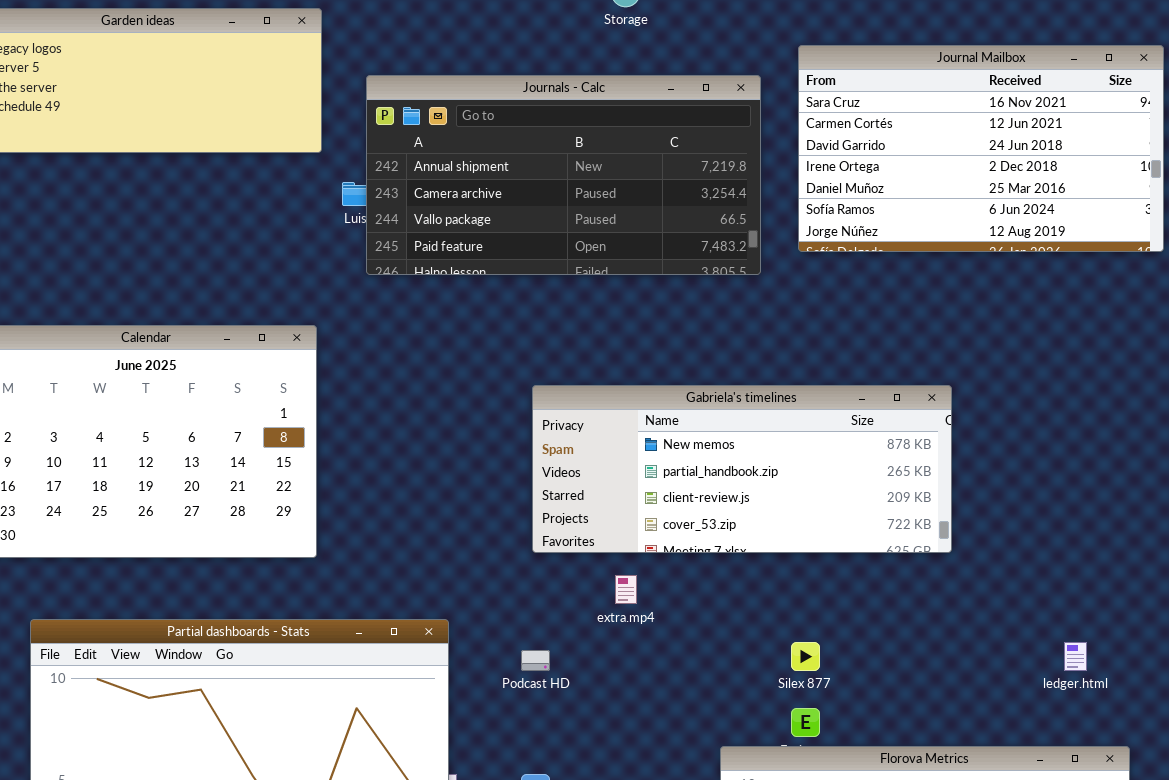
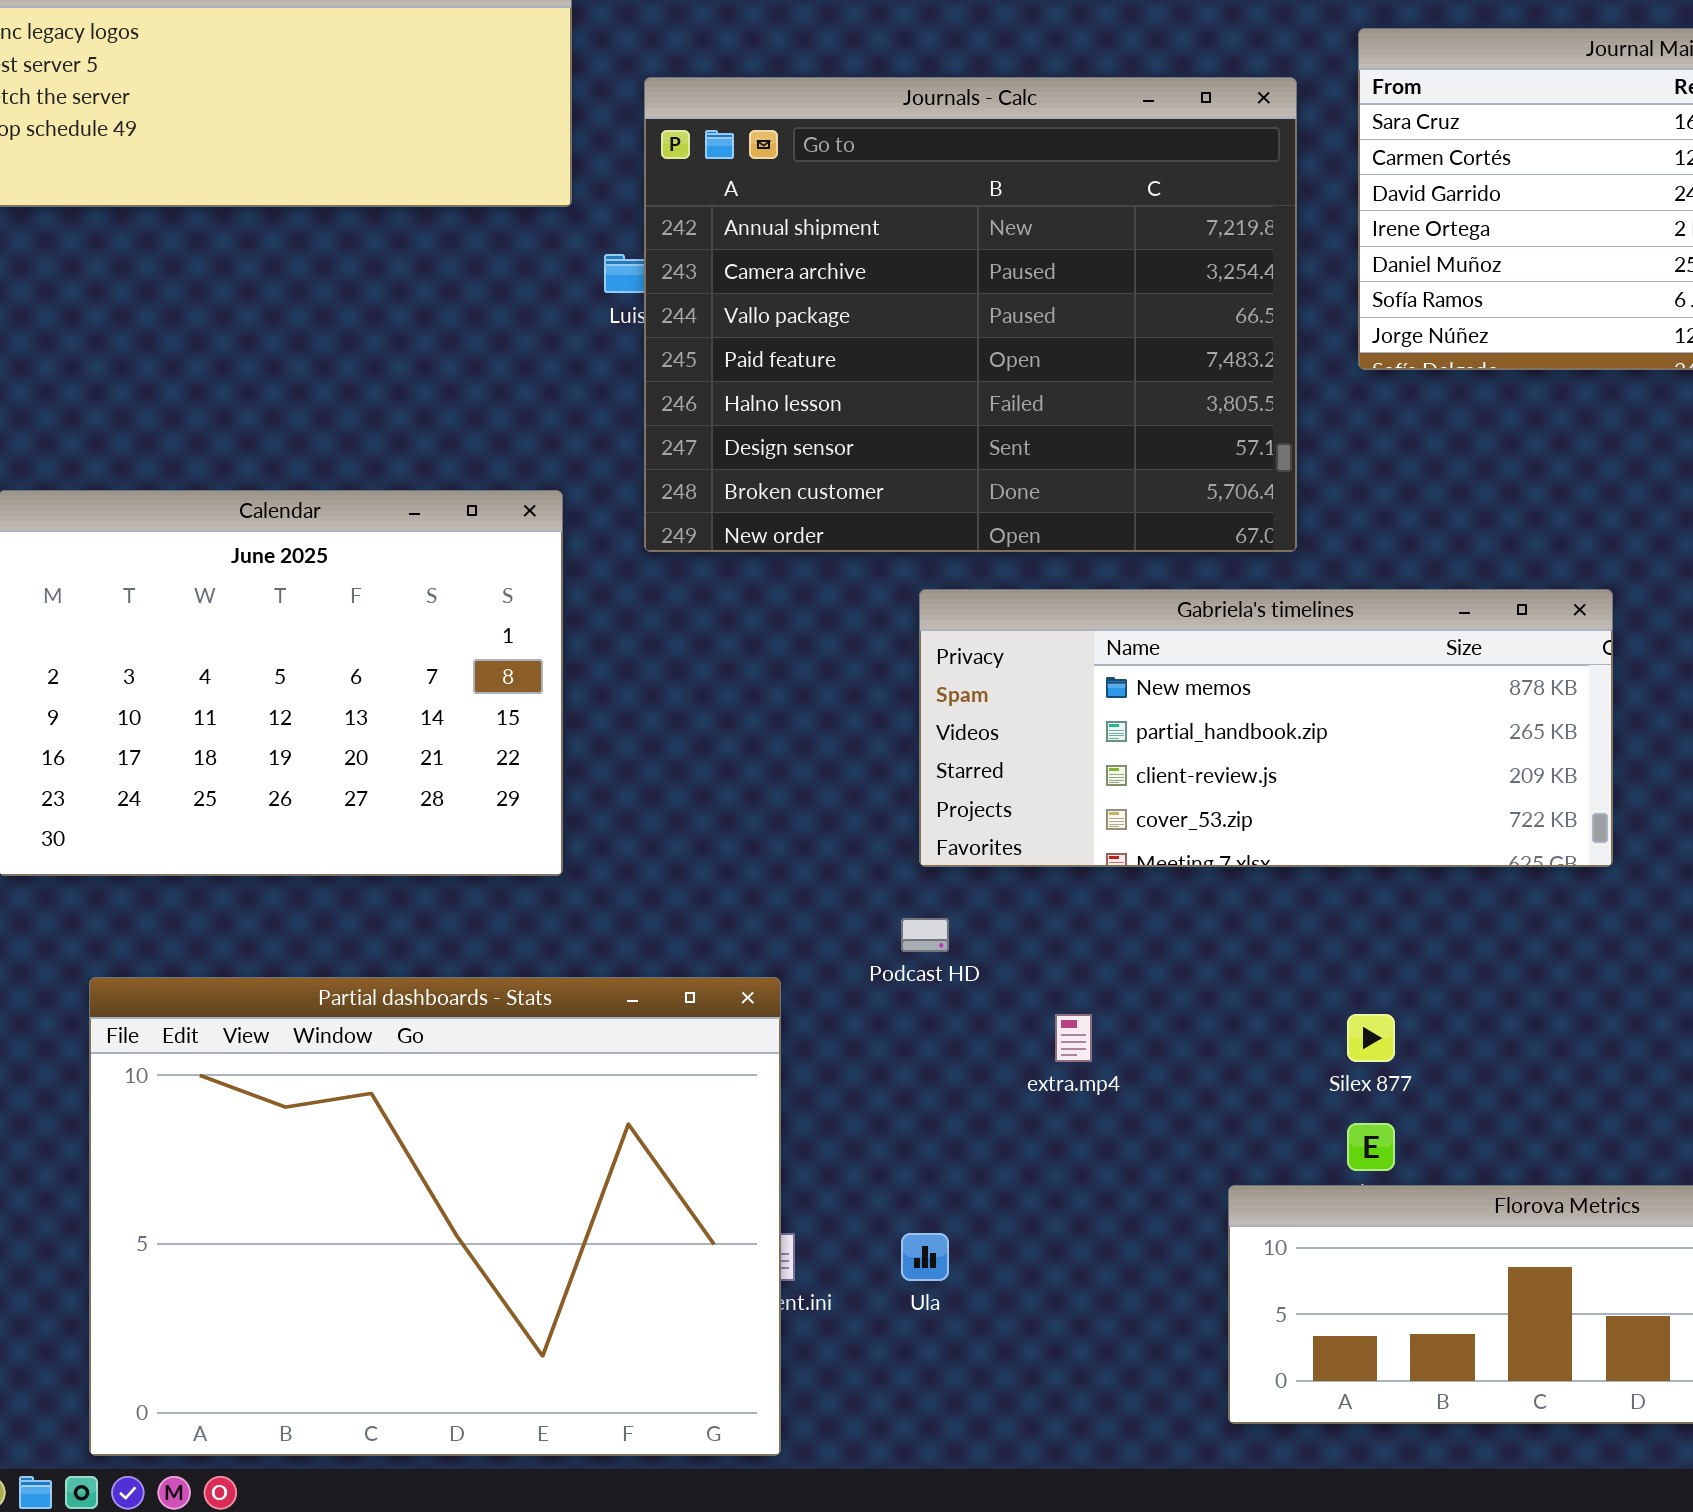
Journals - Calc: [366,75,761,275] -> [644,77,1297,552], resized
extra.mp4: [615,575,637,604] -> [1055,1014,1092,1062], moved
Podcast HD: [521,650,550,671] -> [901,918,949,952], moved

